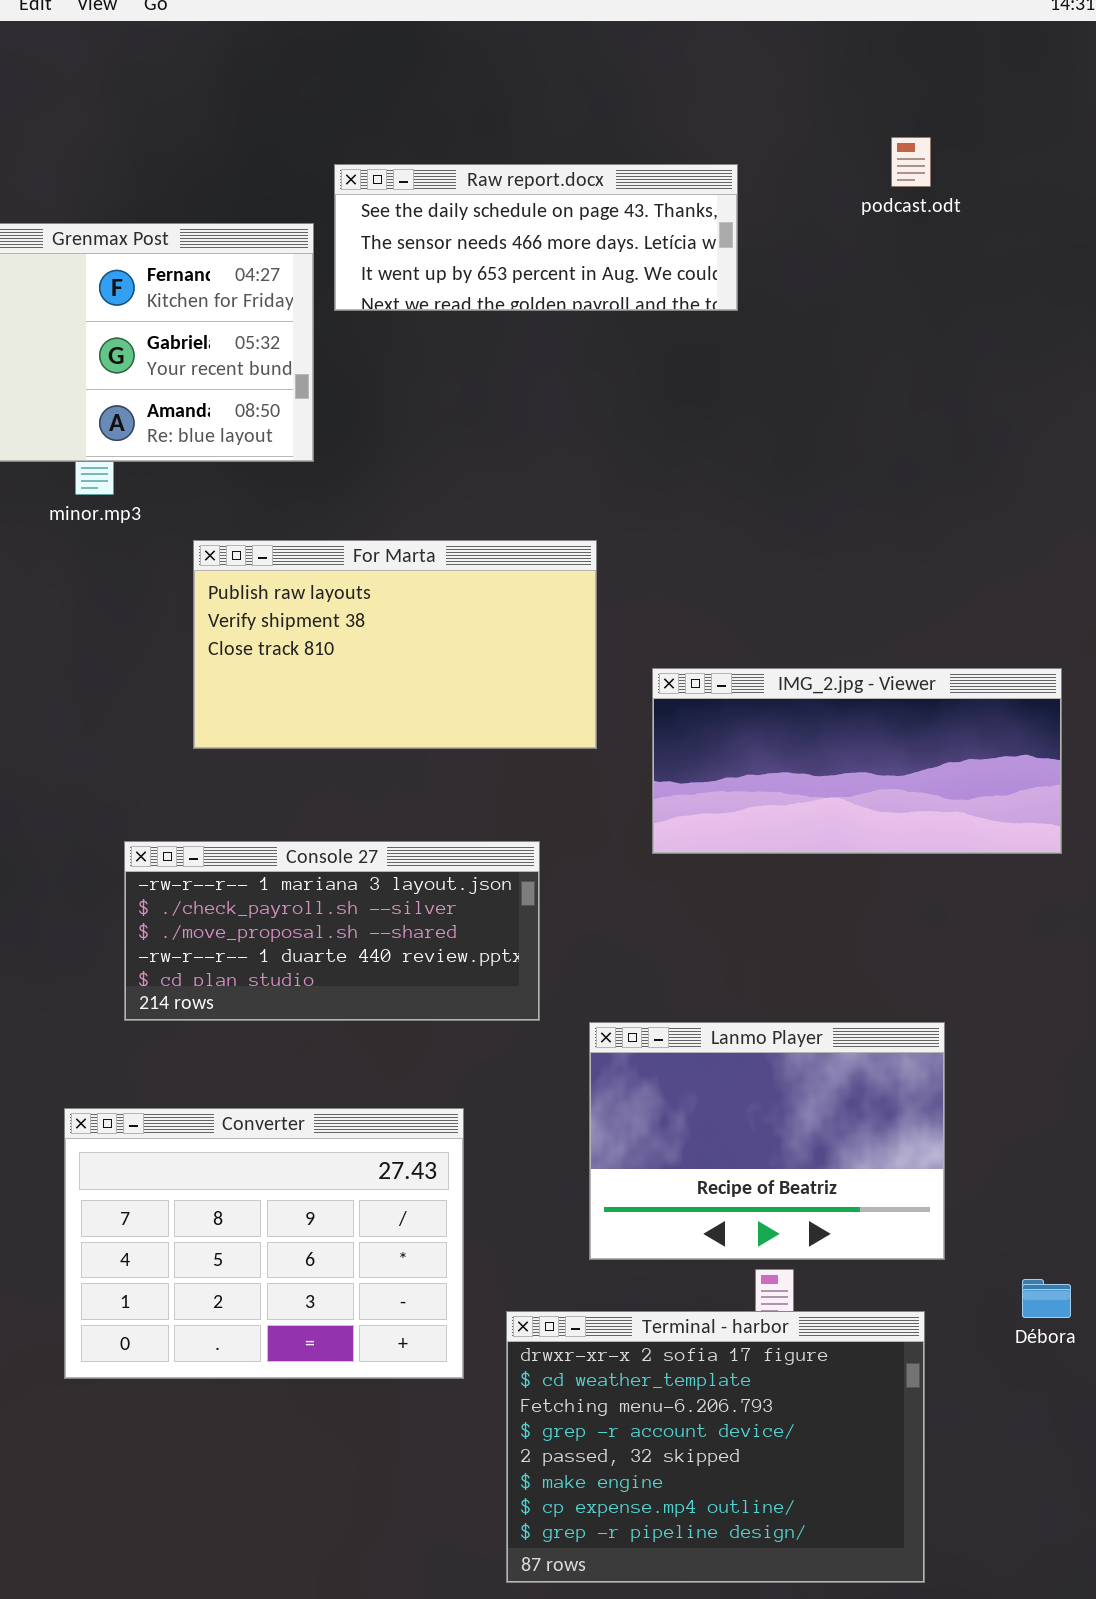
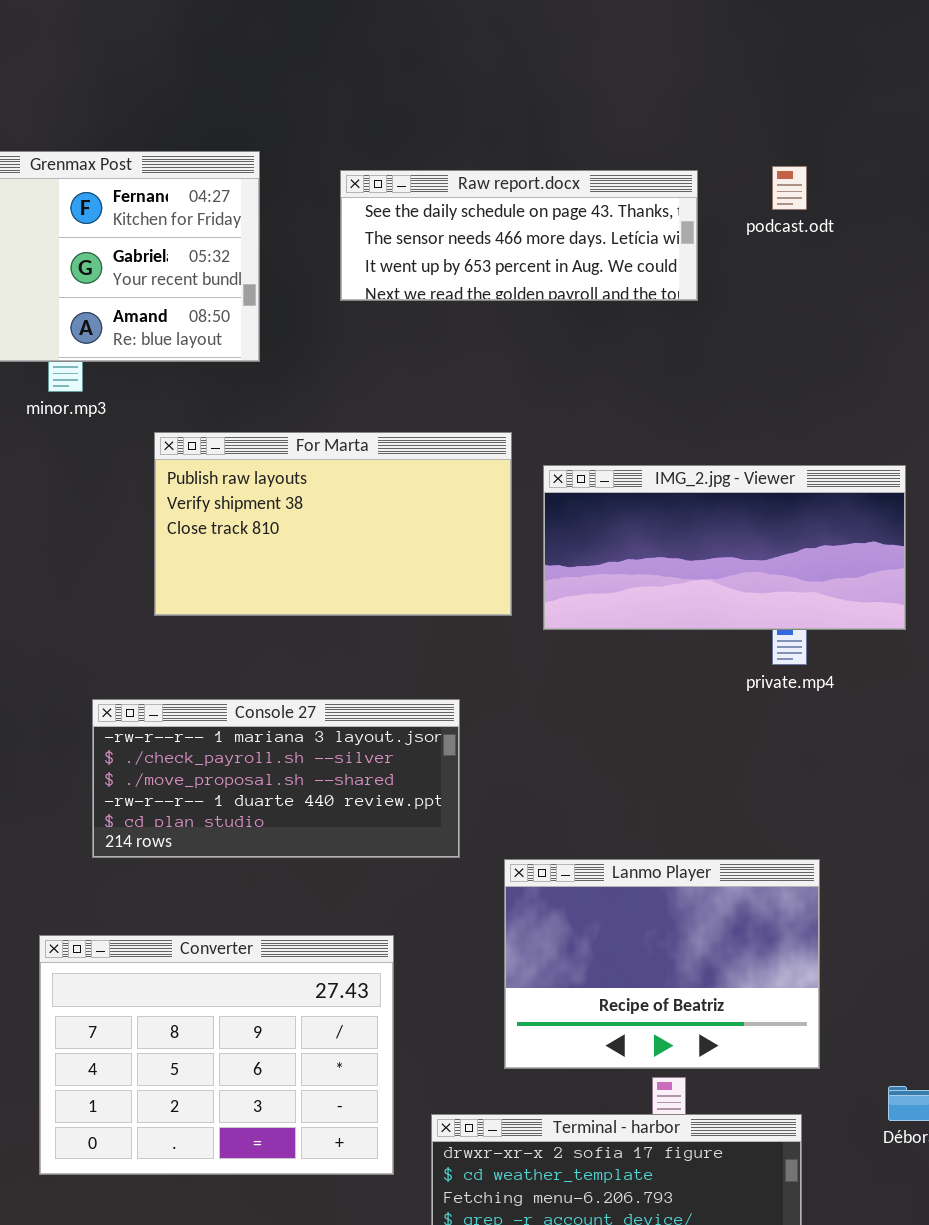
podcast.odt: [891,137,931,187] -> [772,166,807,210], moved
Raw report.docx: [334,164,738,311] -> [340,170,698,301], moved
IMG_2.jpg - Viewer: [652,668,1062,854] -> [543,465,906,630], moved

